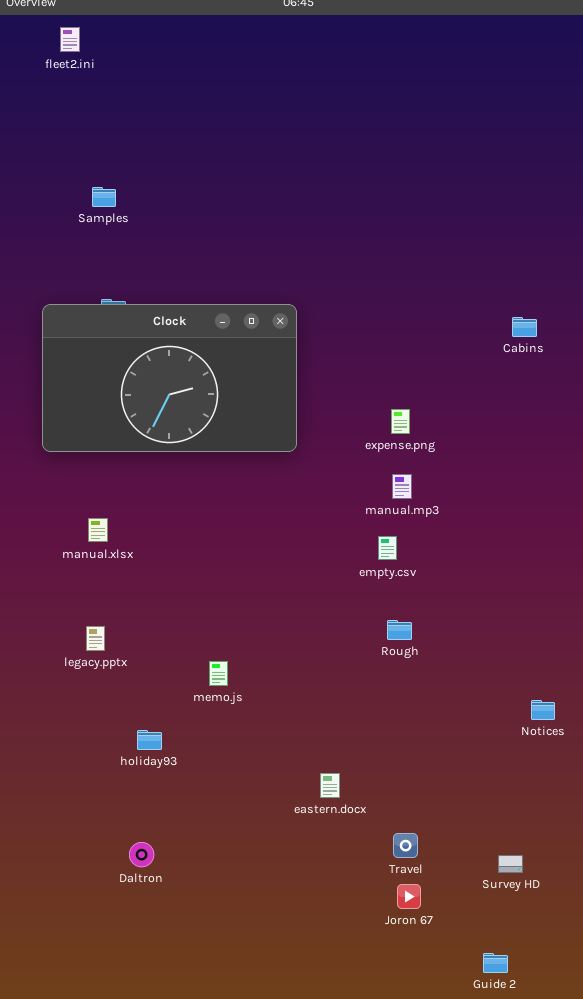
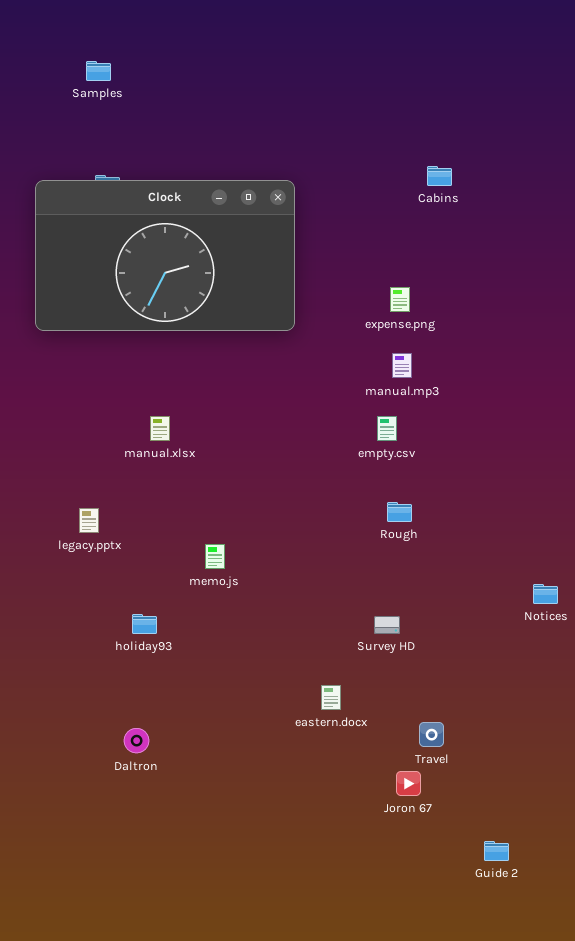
Cabins: [512,317,537,337] -> [427,166,452,186], moved
manual.xlsx: [88,518,108,542] -> [150,416,170,441], moved
eastern.docx: [320,773,340,798] -> [321,685,341,710], moved
Travel: [393,833,418,858] -> [419,722,444,747], moved
Survey HD: [498,855,523,873] -> [374,616,400,634], moved

